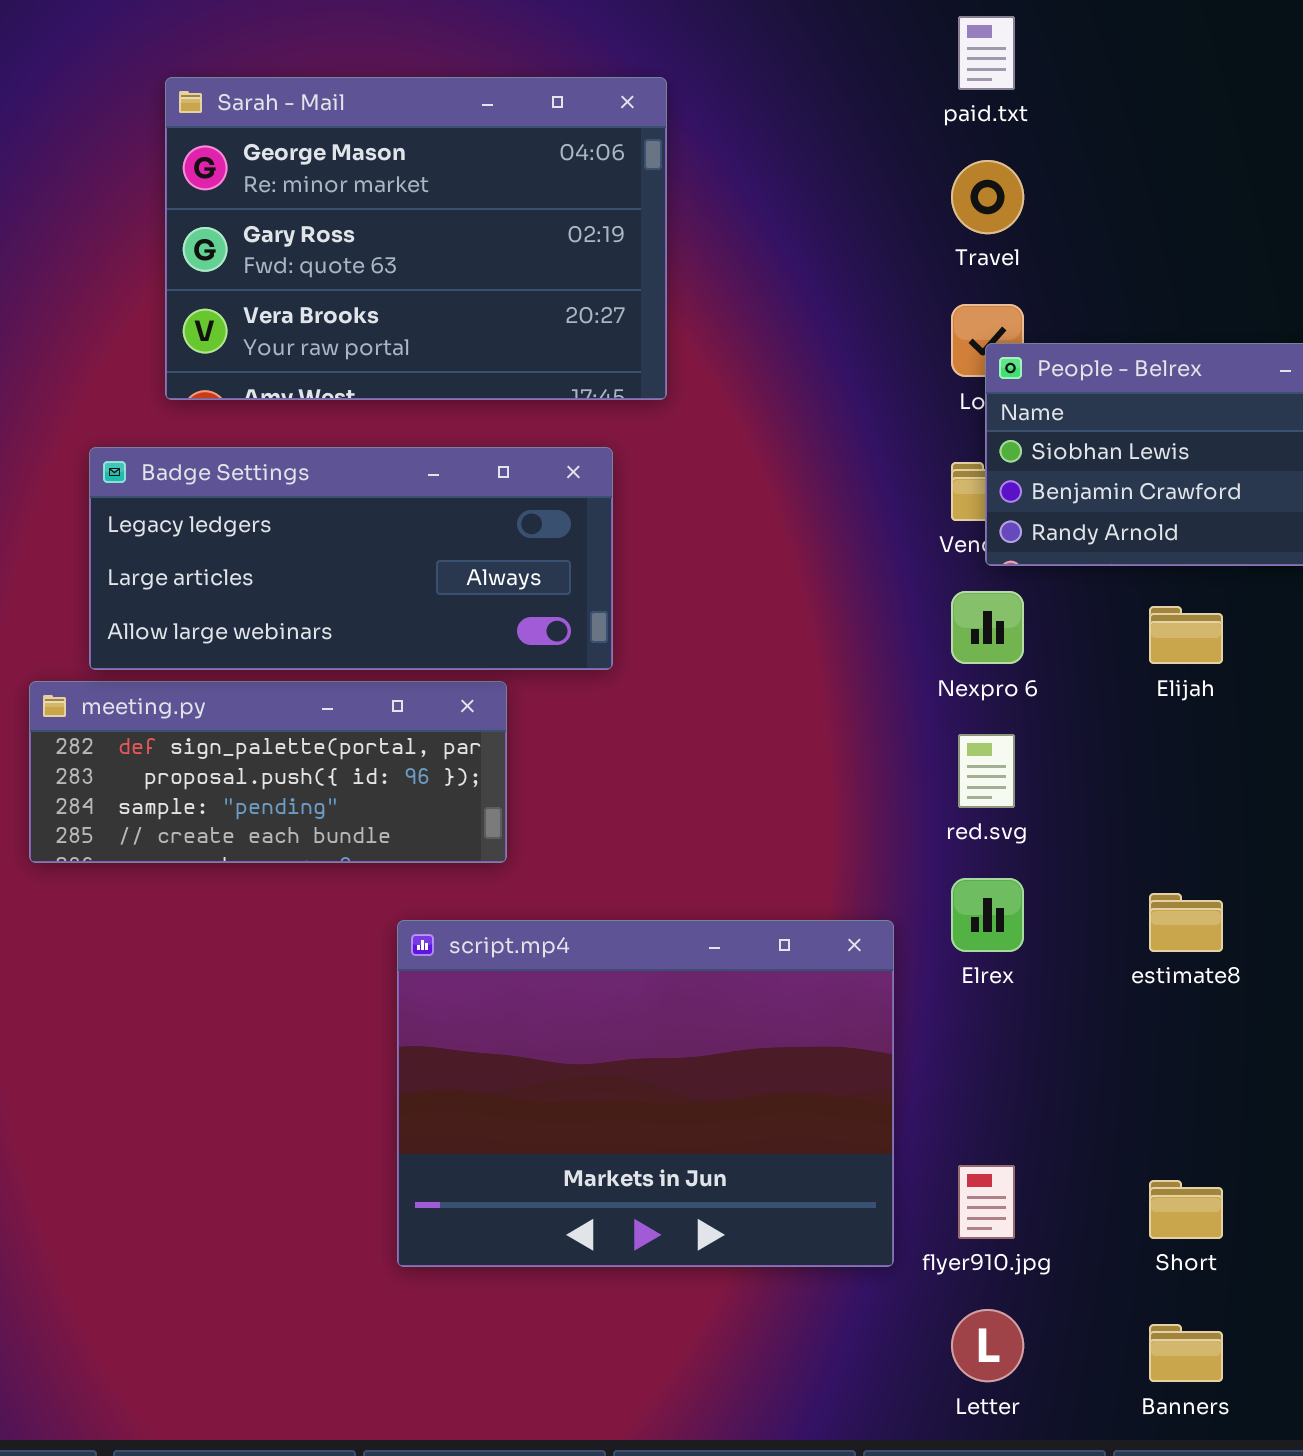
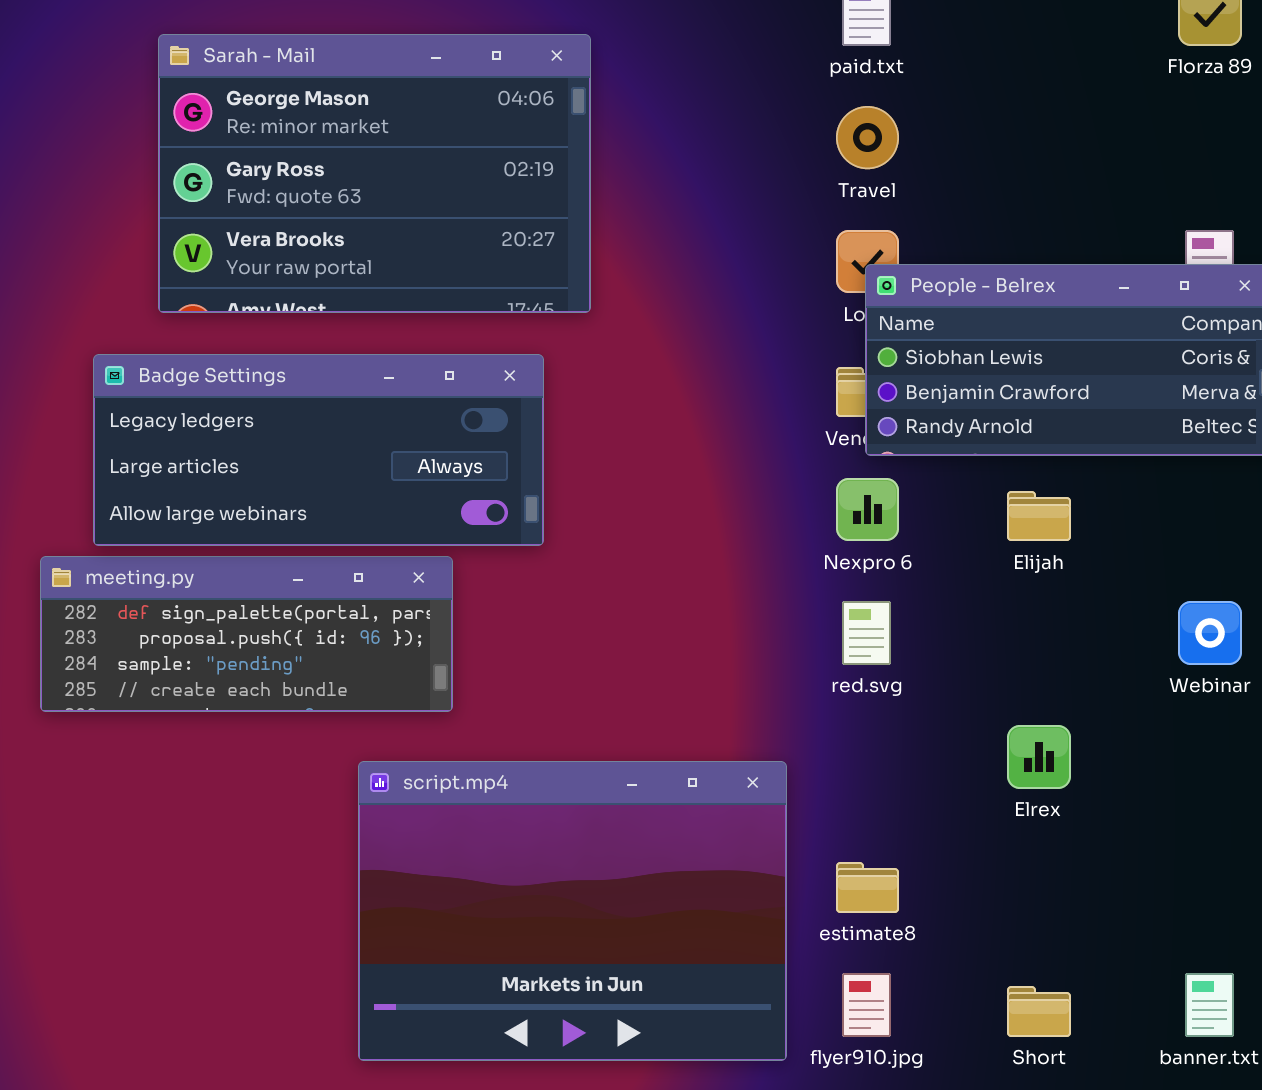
Elrex: [951,878,1024,952] -> [1007,725,1071,789], moved
estimate8: [1149,893,1223,952] -> [836,862,899,913], moved

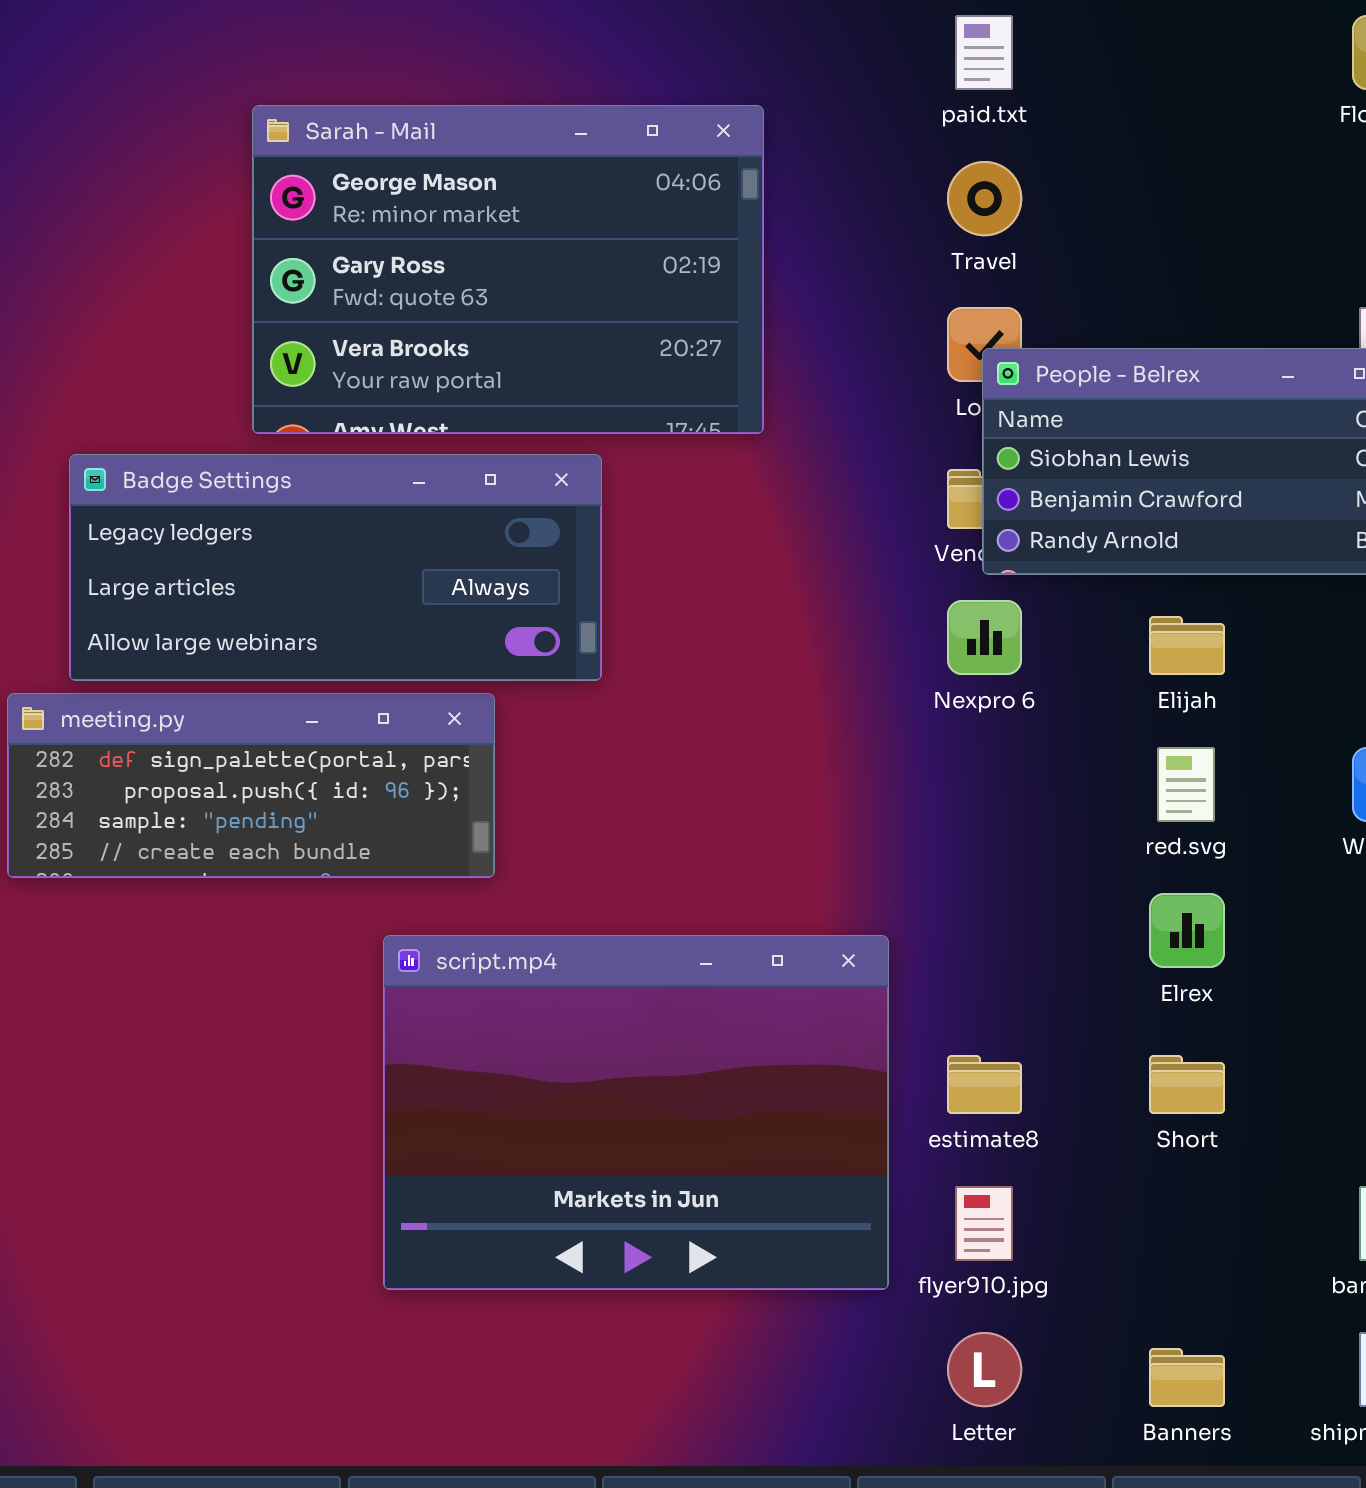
Sarah - Mail: [158,34,591,313] -> [252,105,764,434], moved
red.svg: [842,601,891,665] -> [1157,747,1215,822], moved
Short: [1007,986,1071,1037] -> [1149,1055,1225,1114], moved

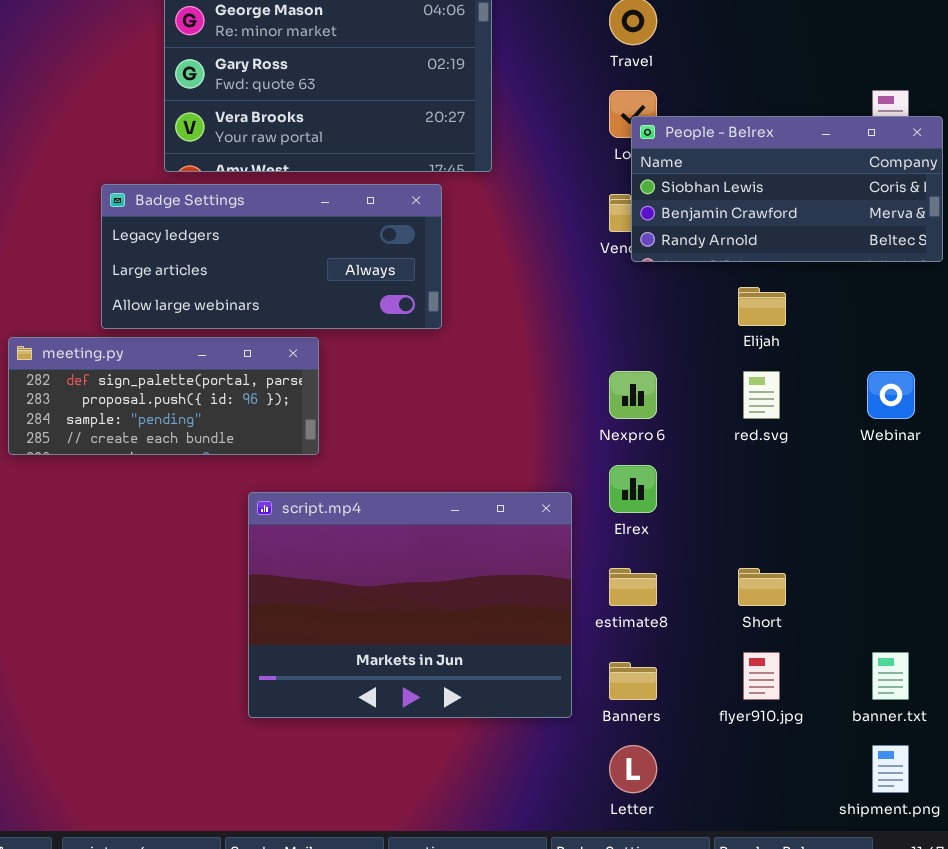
Badge Settings: [69,454,602,681] -> [101,184,442,329], moved
Nexpro 6: [947,600,1022,675] -> [609,371,657,419], moved
Elrex: [1149,893,1225,968] -> [609,465,657,513], moved
flyer910.jpg: [955,1186,1013,1261] -> [743,652,780,700], moved
Banners: [1149,1348,1225,1407] -> [609,662,657,700], moved

